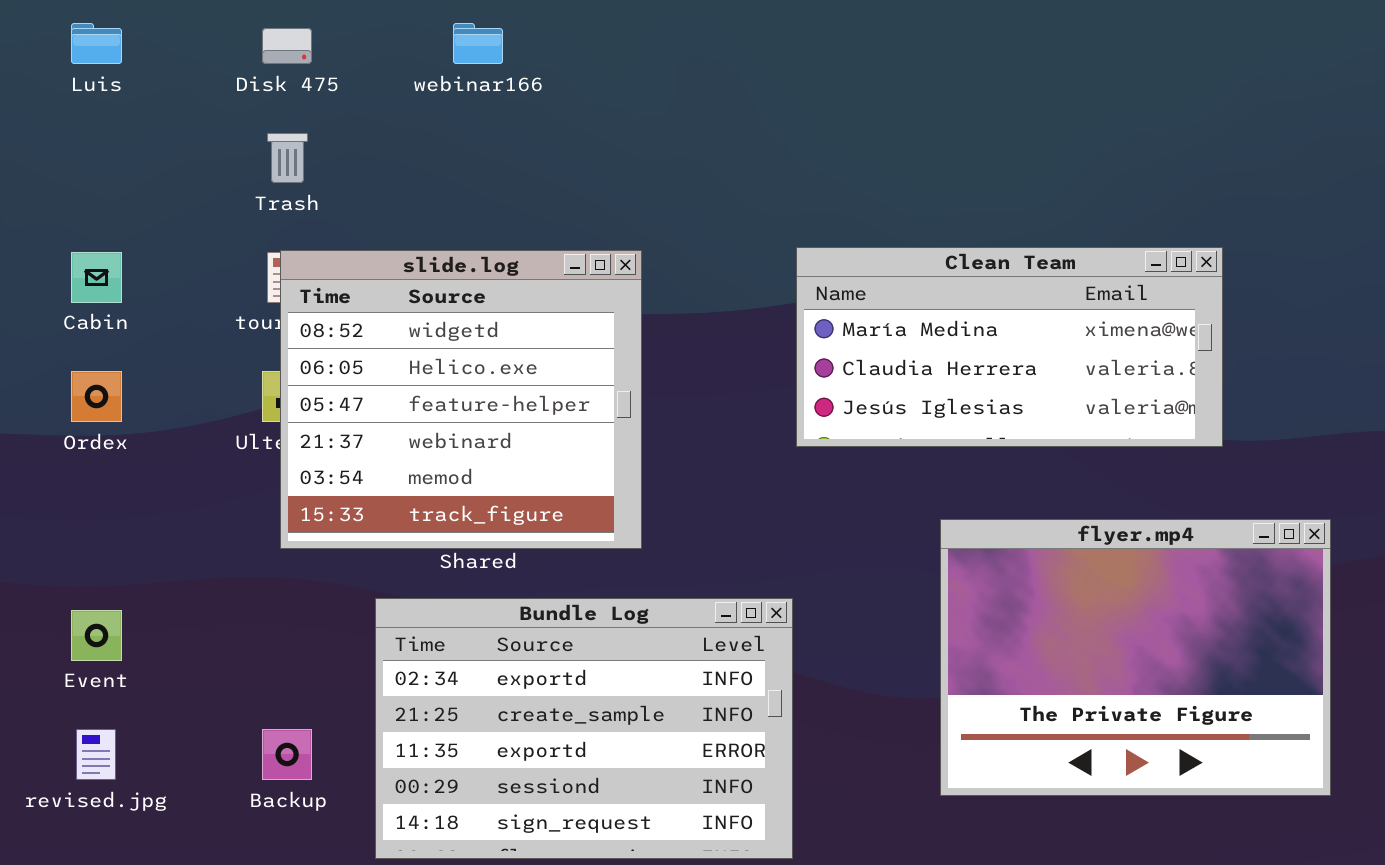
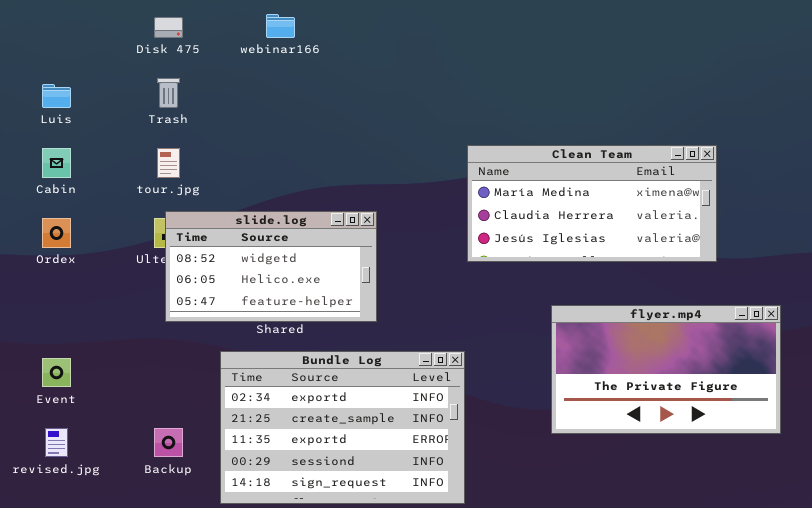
Luis: [71,23,122,64] -> [42,84,71,108], moved
slide.log: [280,250,642,549] -> [165,211,377,322], resized
flyer.mp4: [940,519,1331,796] -> [551,305,781,434], resized

